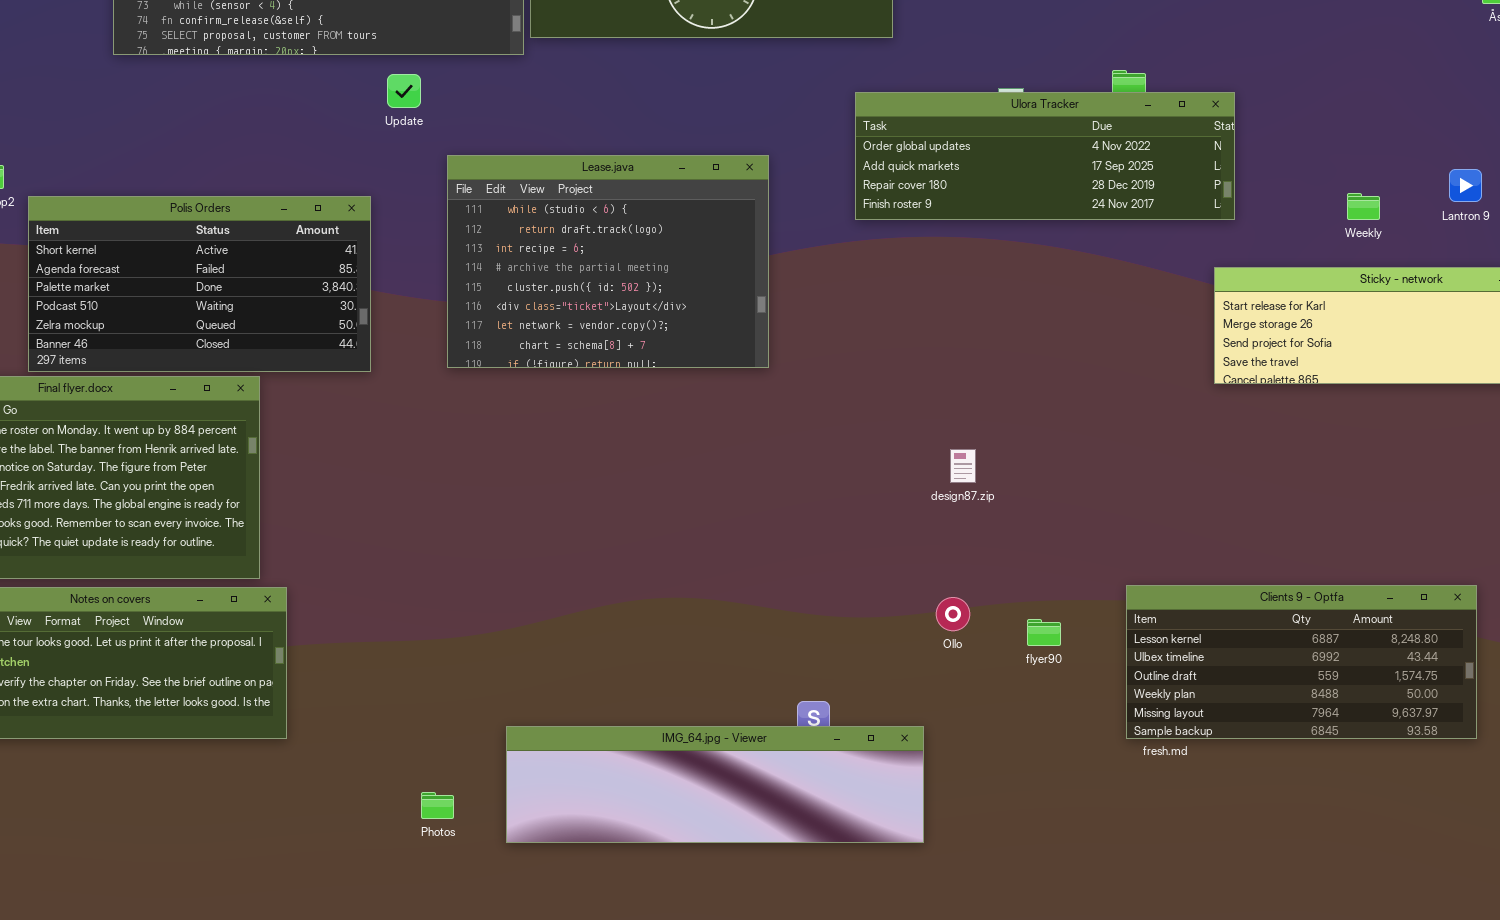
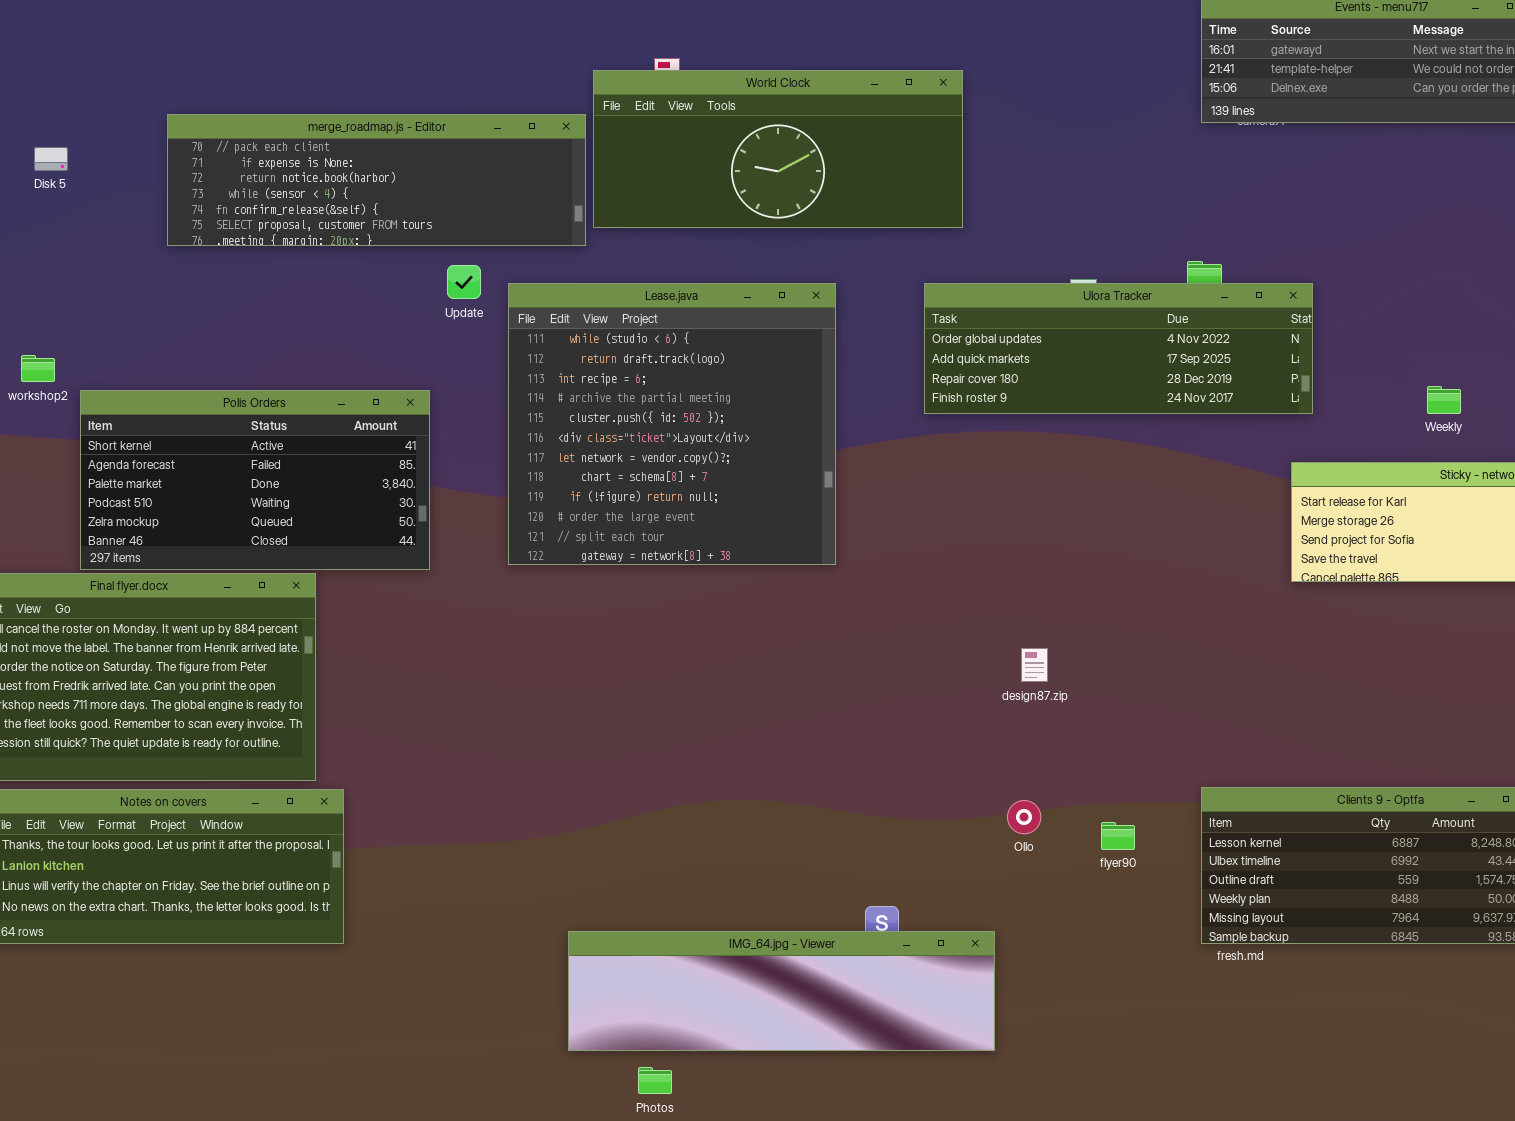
Lease.java: [447,155,769,368] -> [508,283,836,565], resized
Photos: [421,792,454,819] -> [638,1067,672,1094], moved

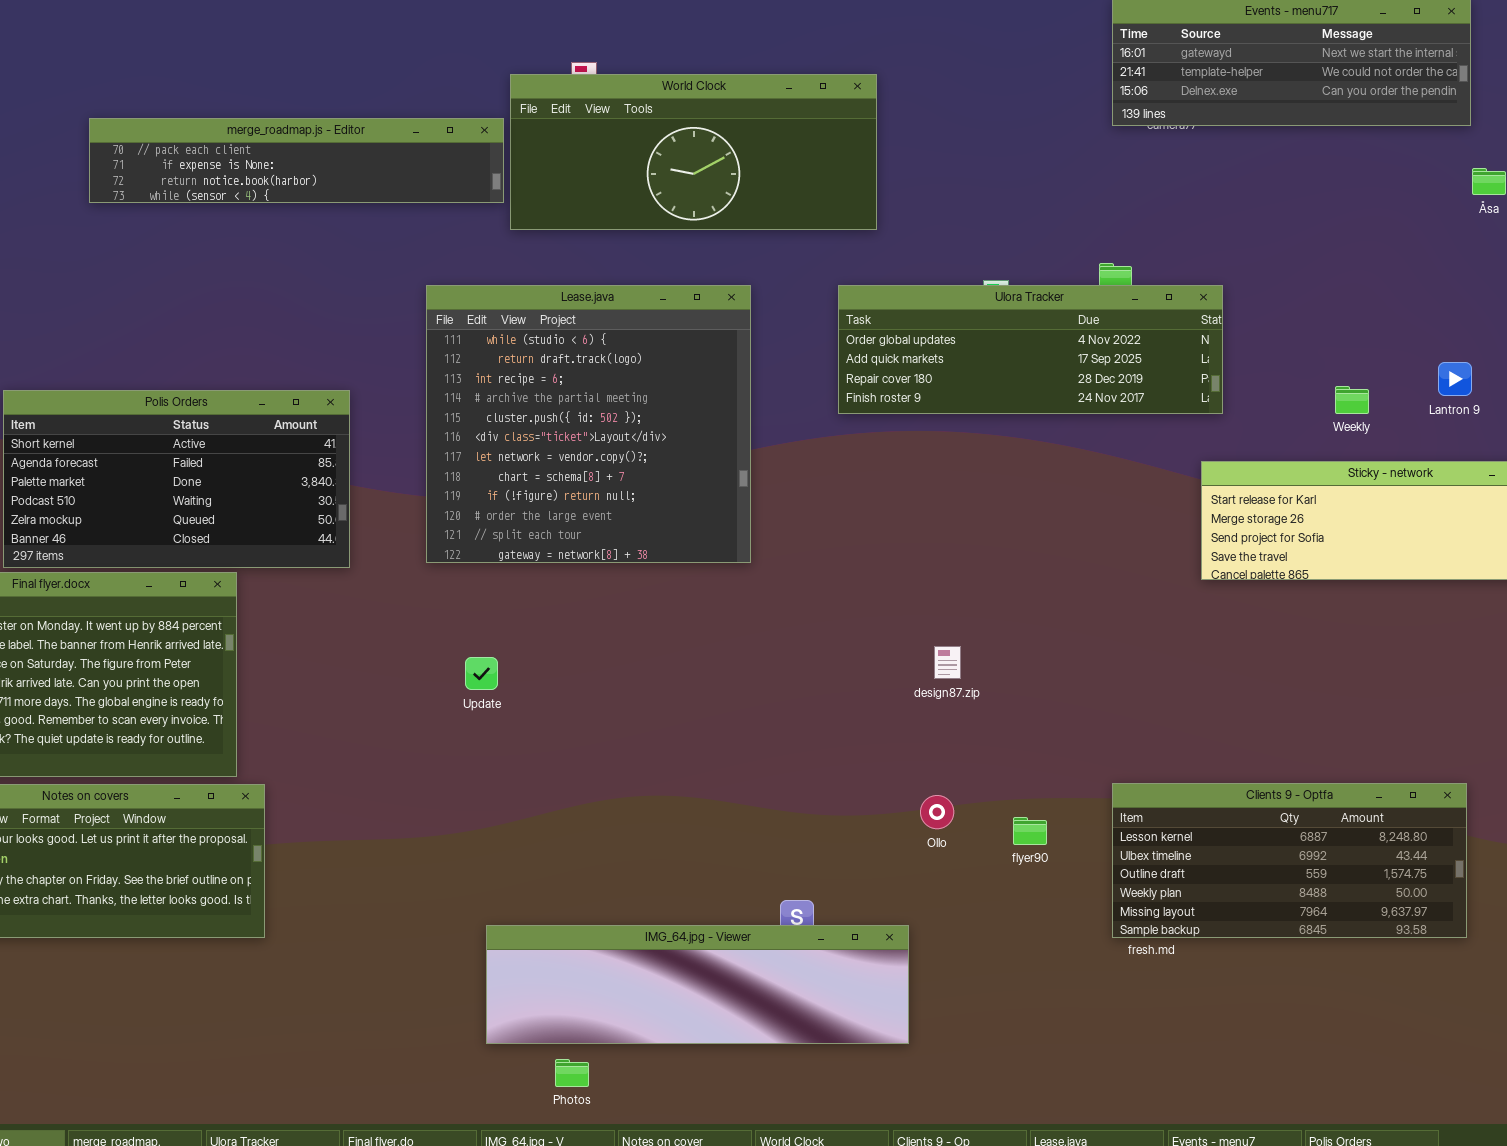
merge_roadmap.js - Editor: [167,114,586,246] -> [89,118,504,203], resized
Update: [447,265,481,299] -> [465,657,498,690], moved

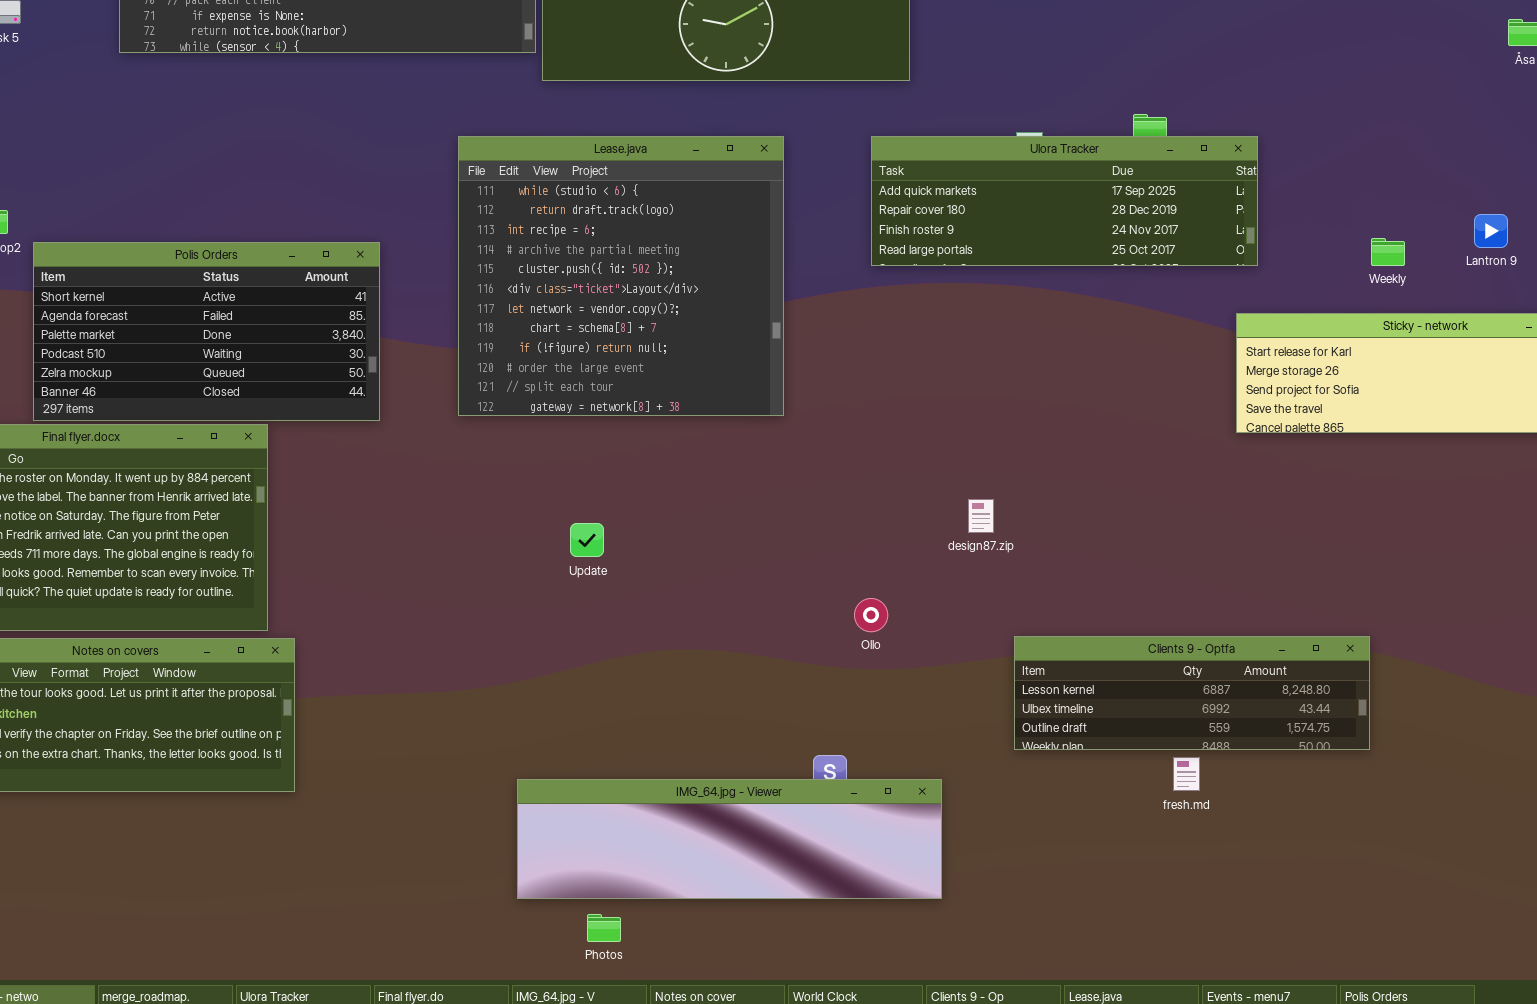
Ulora Tracker: [838,285,1223,414] -> [871,136,1258,266], scrolled down 1 row
Update: [465,657,498,690] -> [570,523,604,557], moved
Clients 9 - Optfa: [1112,783,1467,938] -> [1014,636,1370,750], moved, resized
Ollo: [920,795,954,829] -> [854,598,888,632], moved

